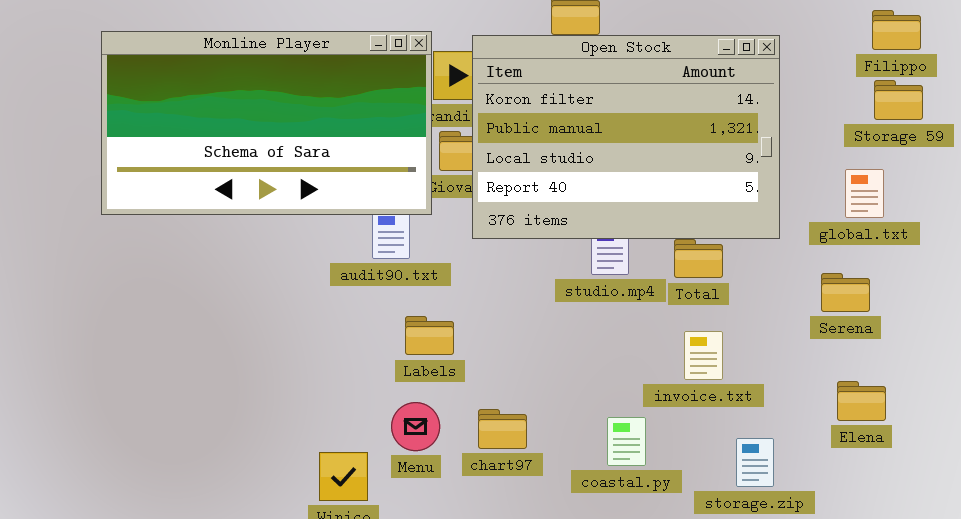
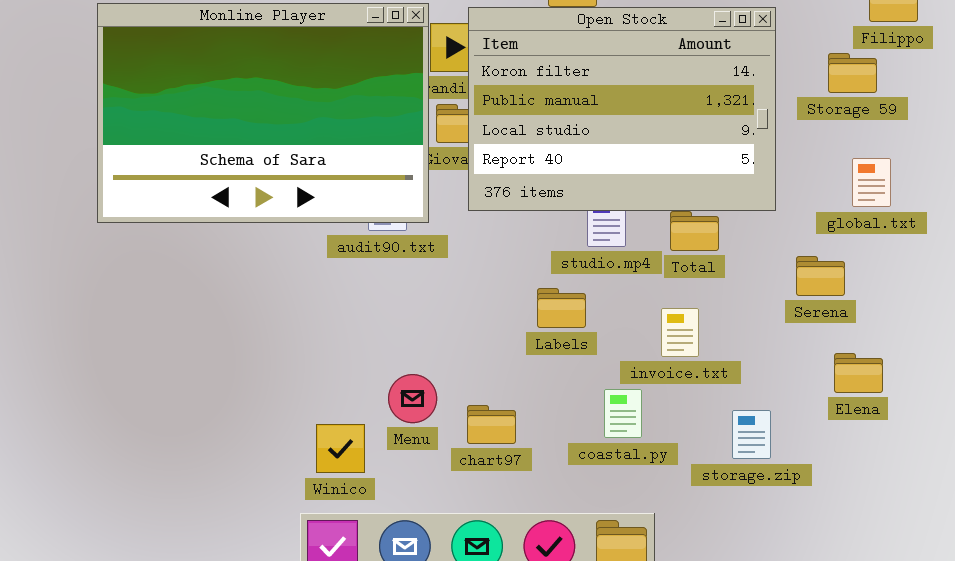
Monline Player: [101,31,432,215] -> [97,3,429,223], resized
Storage 59: [874,80,923,120] -> [828,53,877,93], moved
global.txt: [845,169,884,218] -> [852,158,891,207], moved
Serena: [821,273,870,312] -> [796,256,845,296], moved
Labels: [405,316,454,355] -> [537,288,586,328], moved
invoice.txt: [684,331,723,380] -> [661,308,699,357], moved
chart97: [478,409,527,449] -> [467,405,516,444], moved

